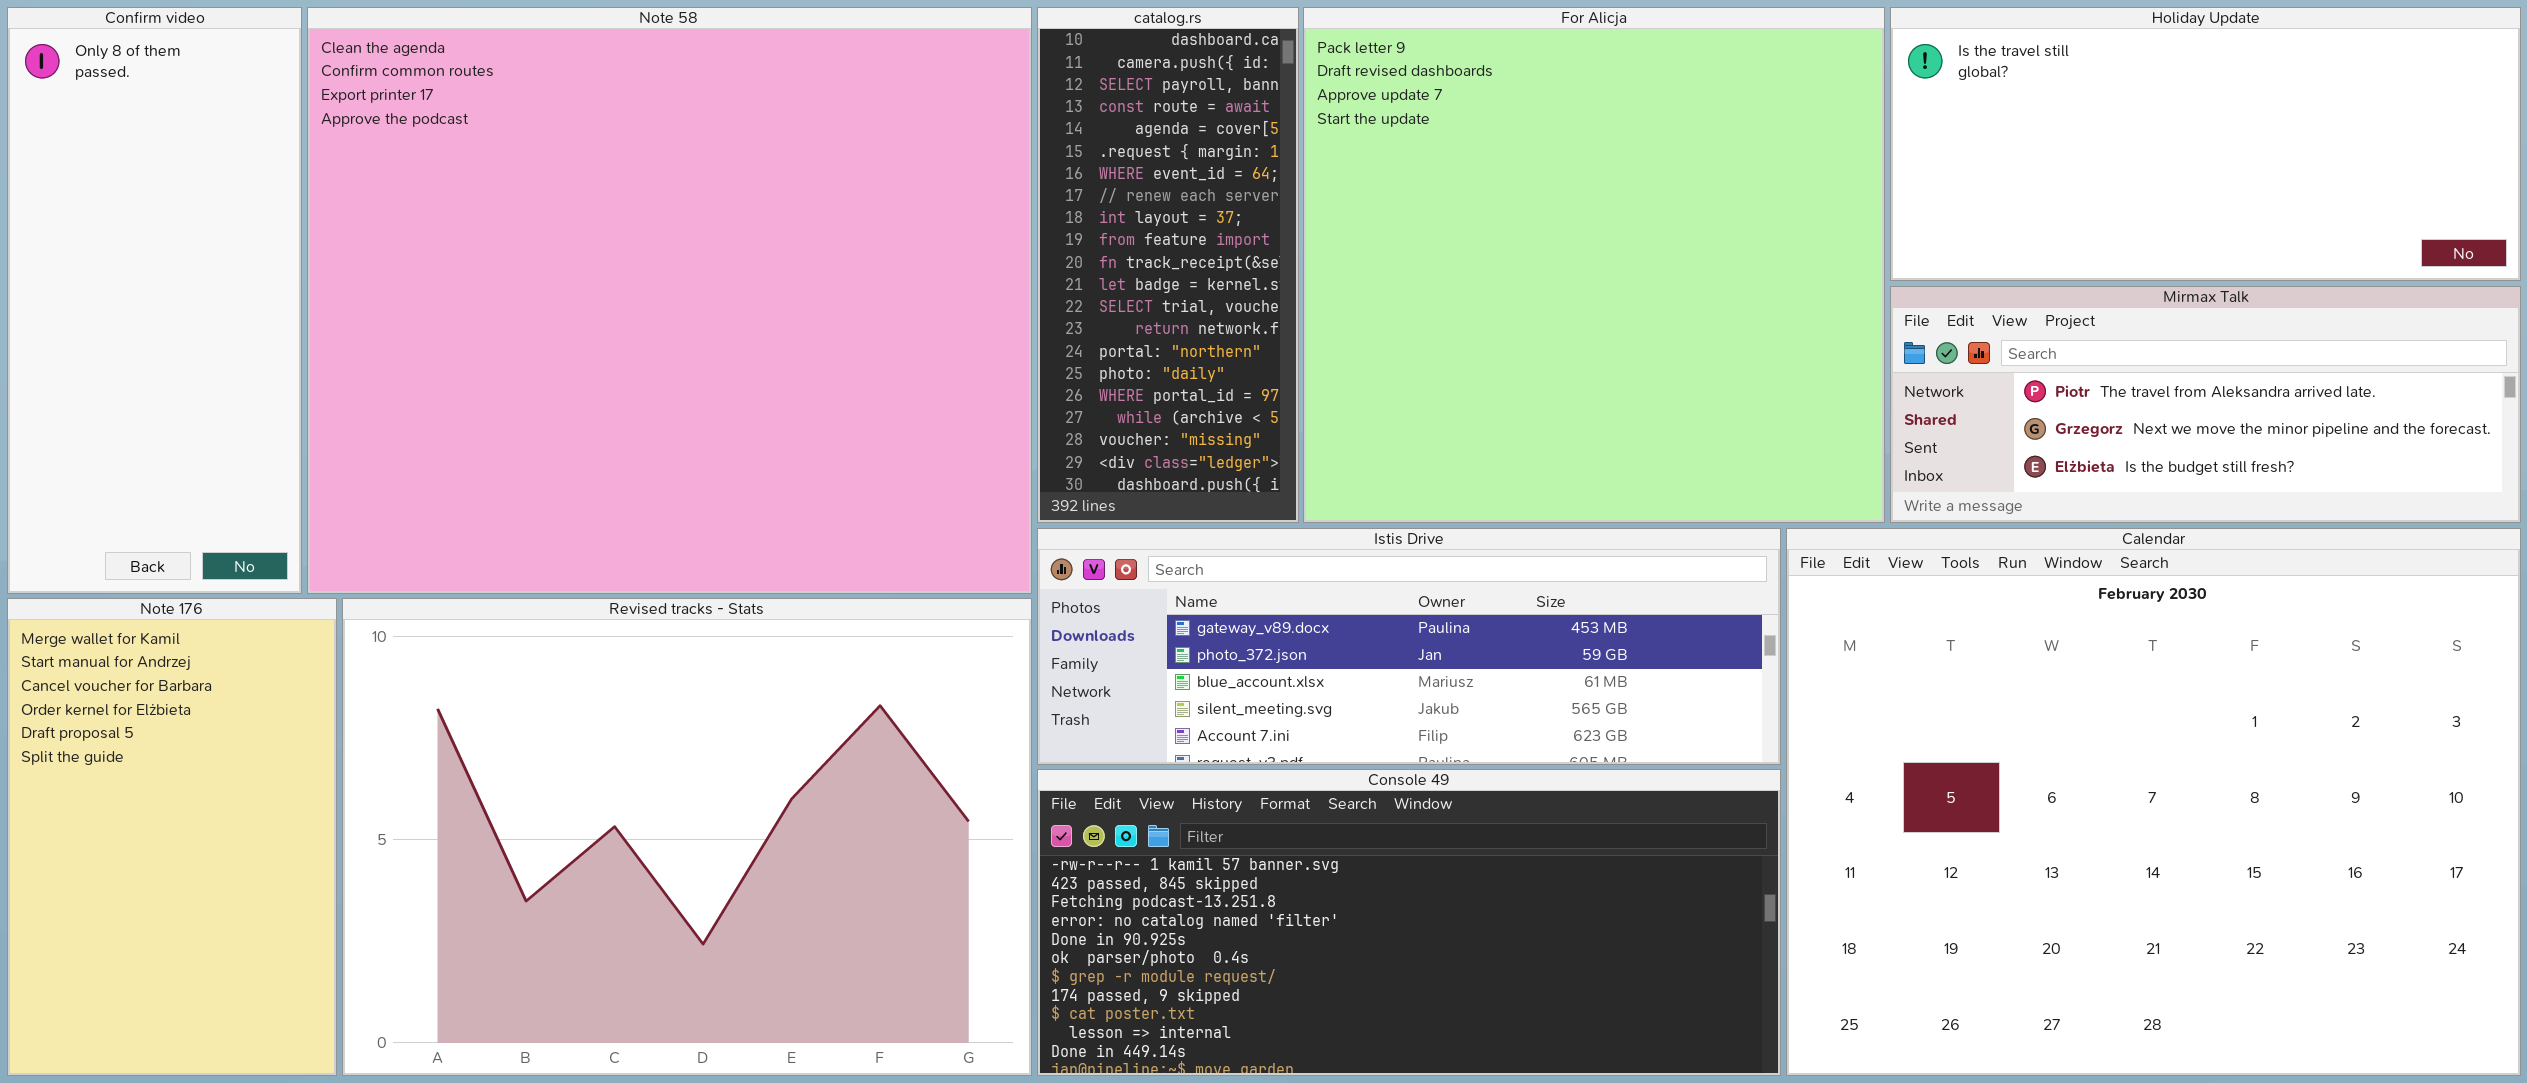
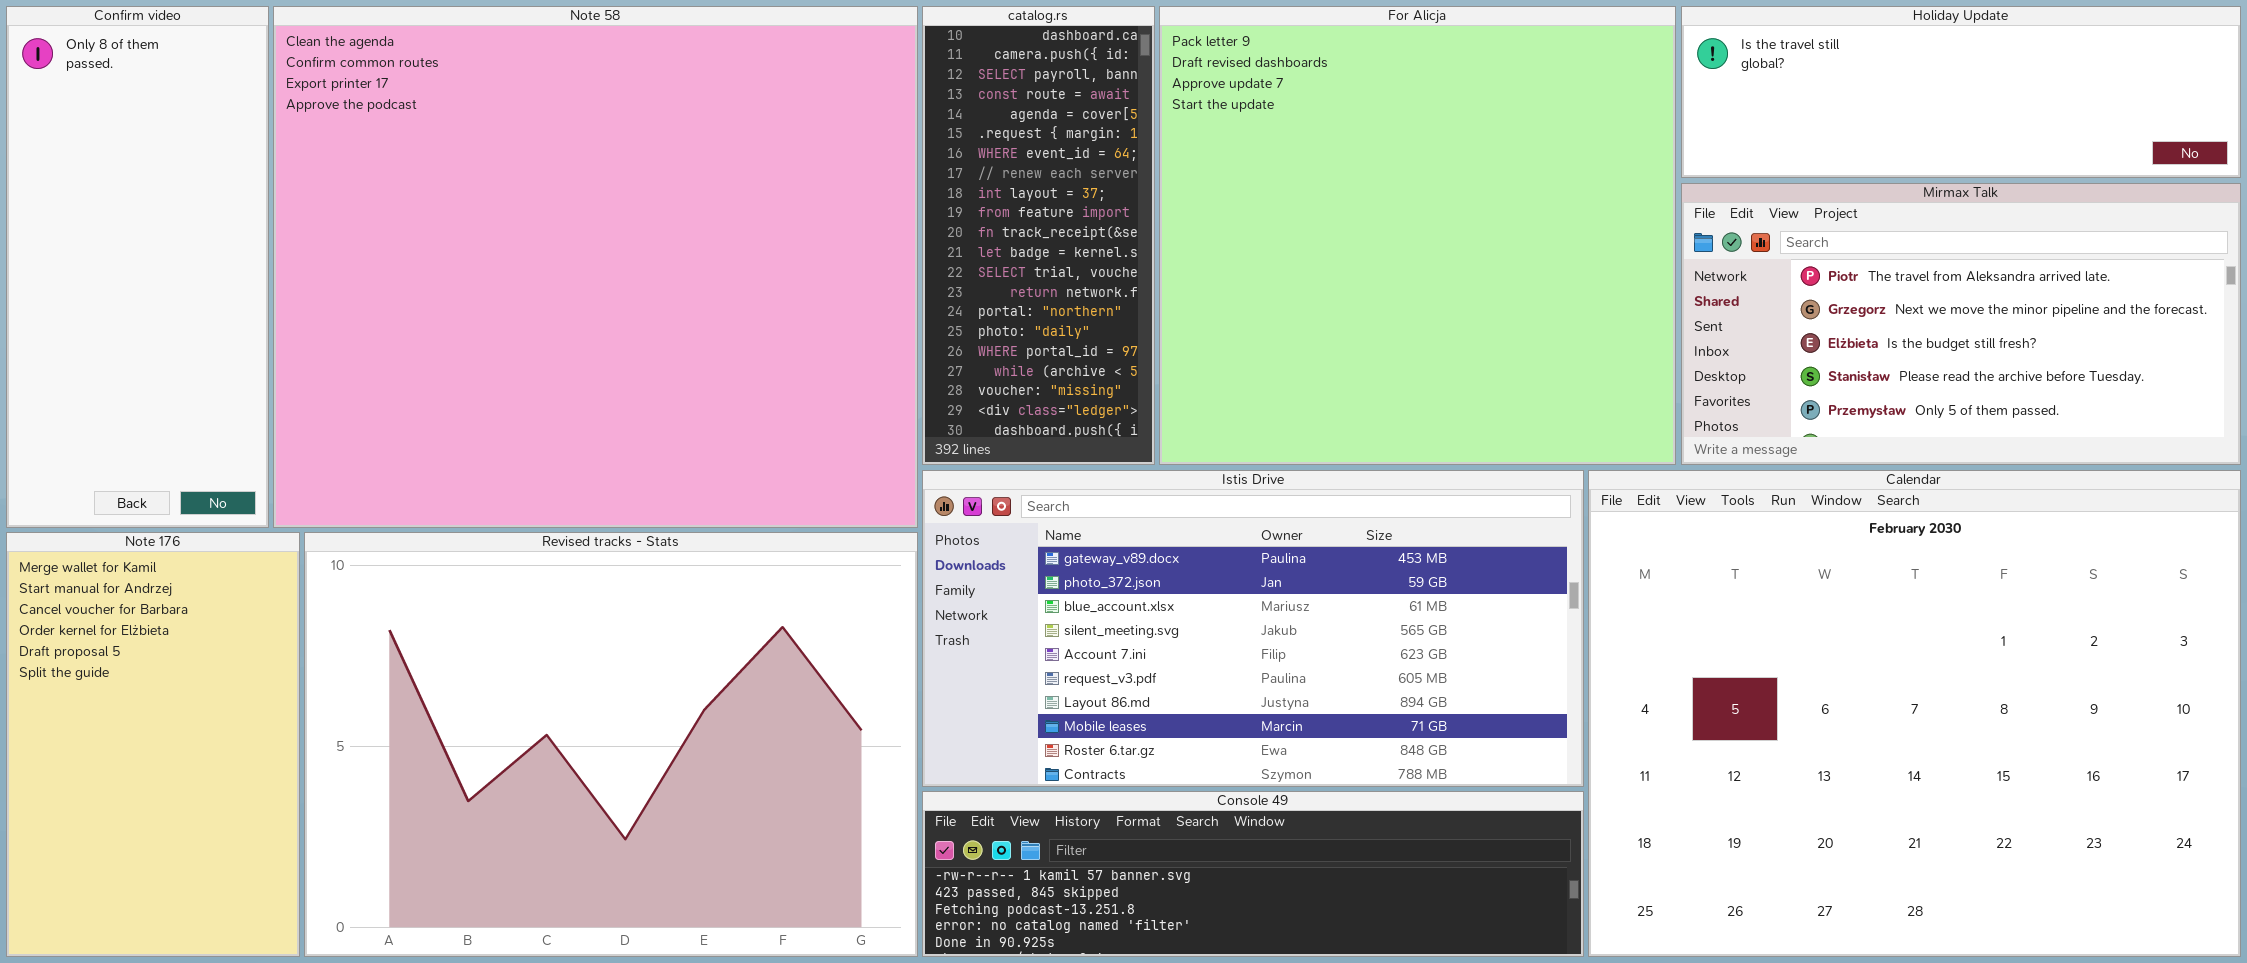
Holiday Update: [1890,7,2521,281] -> [1681,6,2241,178], resized
Mirmax Talk: [1890,286,2521,523] -> [1681,183,2241,465], resized
Istis Drive: [1037,528,1781,765] -> [922,470,1584,787], resized
Console 49: [1037,769,1781,1076] -> [922,791,1584,957], resized

